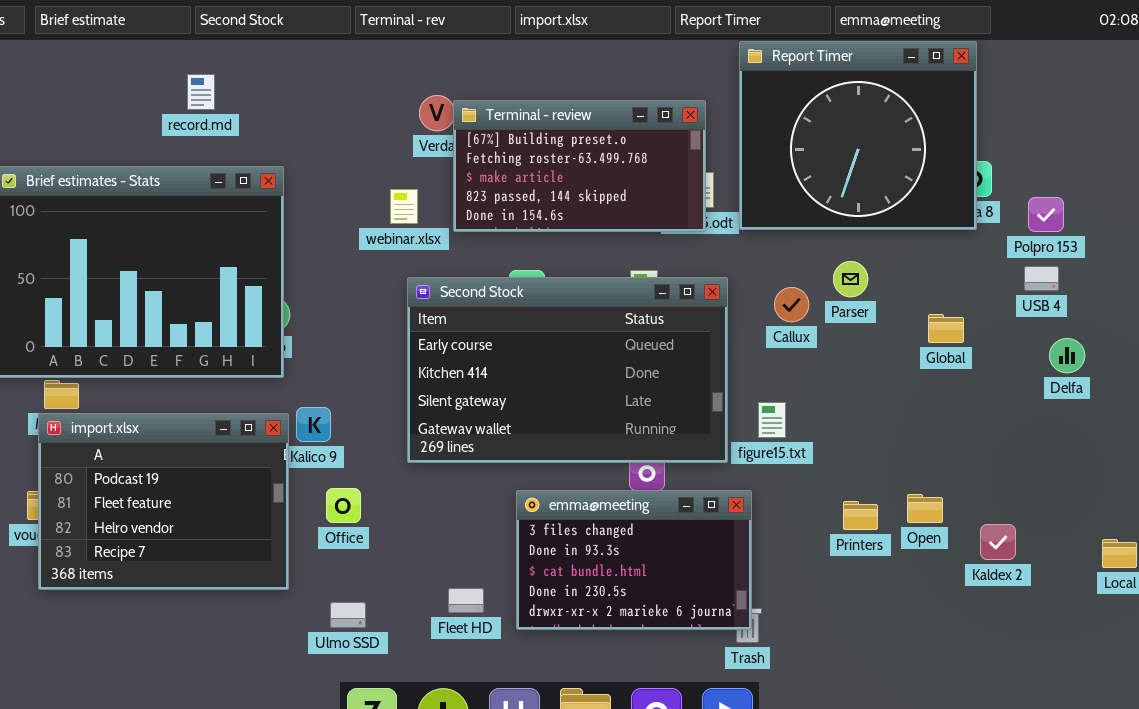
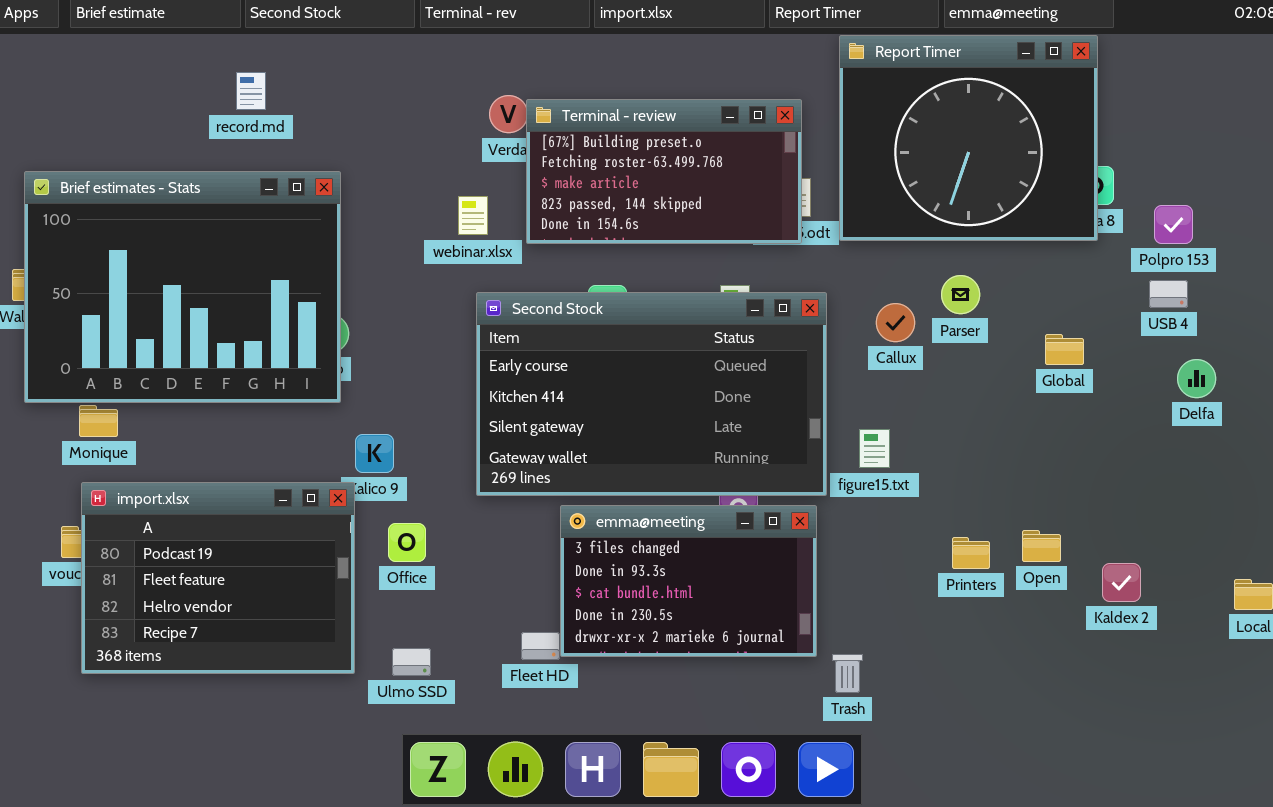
import.xlsx: [38,413,289,590] -> [81,482,355,674], moved
emma@meeting: [516,490,752,630] -> [560,505,817,657], moved

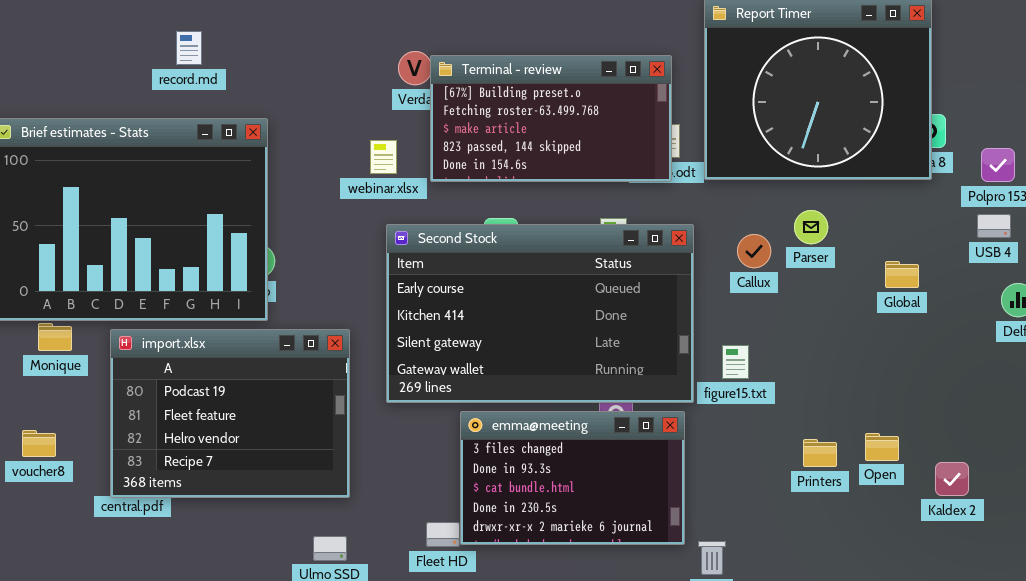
import.xlsx: [81,482,355,674] -> [110,329,350,498], moved

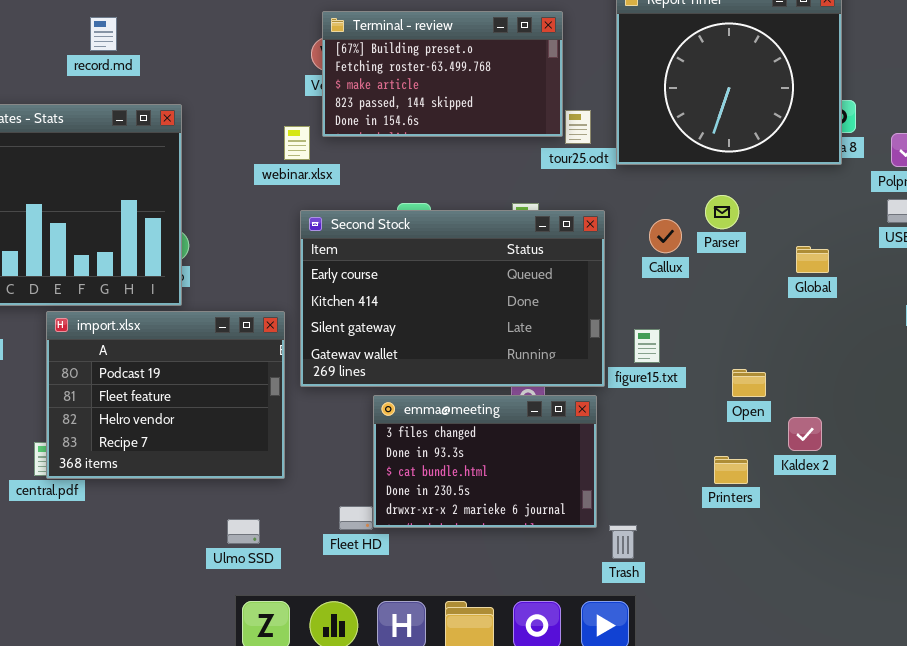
Terminal - review: [430,55,672,182] -> [322,11,563,137], moved
import.xlsx: [110,329,350,498] -> [46,311,285,479], moved
Open: [865,433,899,461] -> [732,369,766,397], moved
Printers: [803,439,837,467] -> [714,456,748,484], moved
Kaldex 2: [935,462,969,496] -> [788,417,822,451], moved

